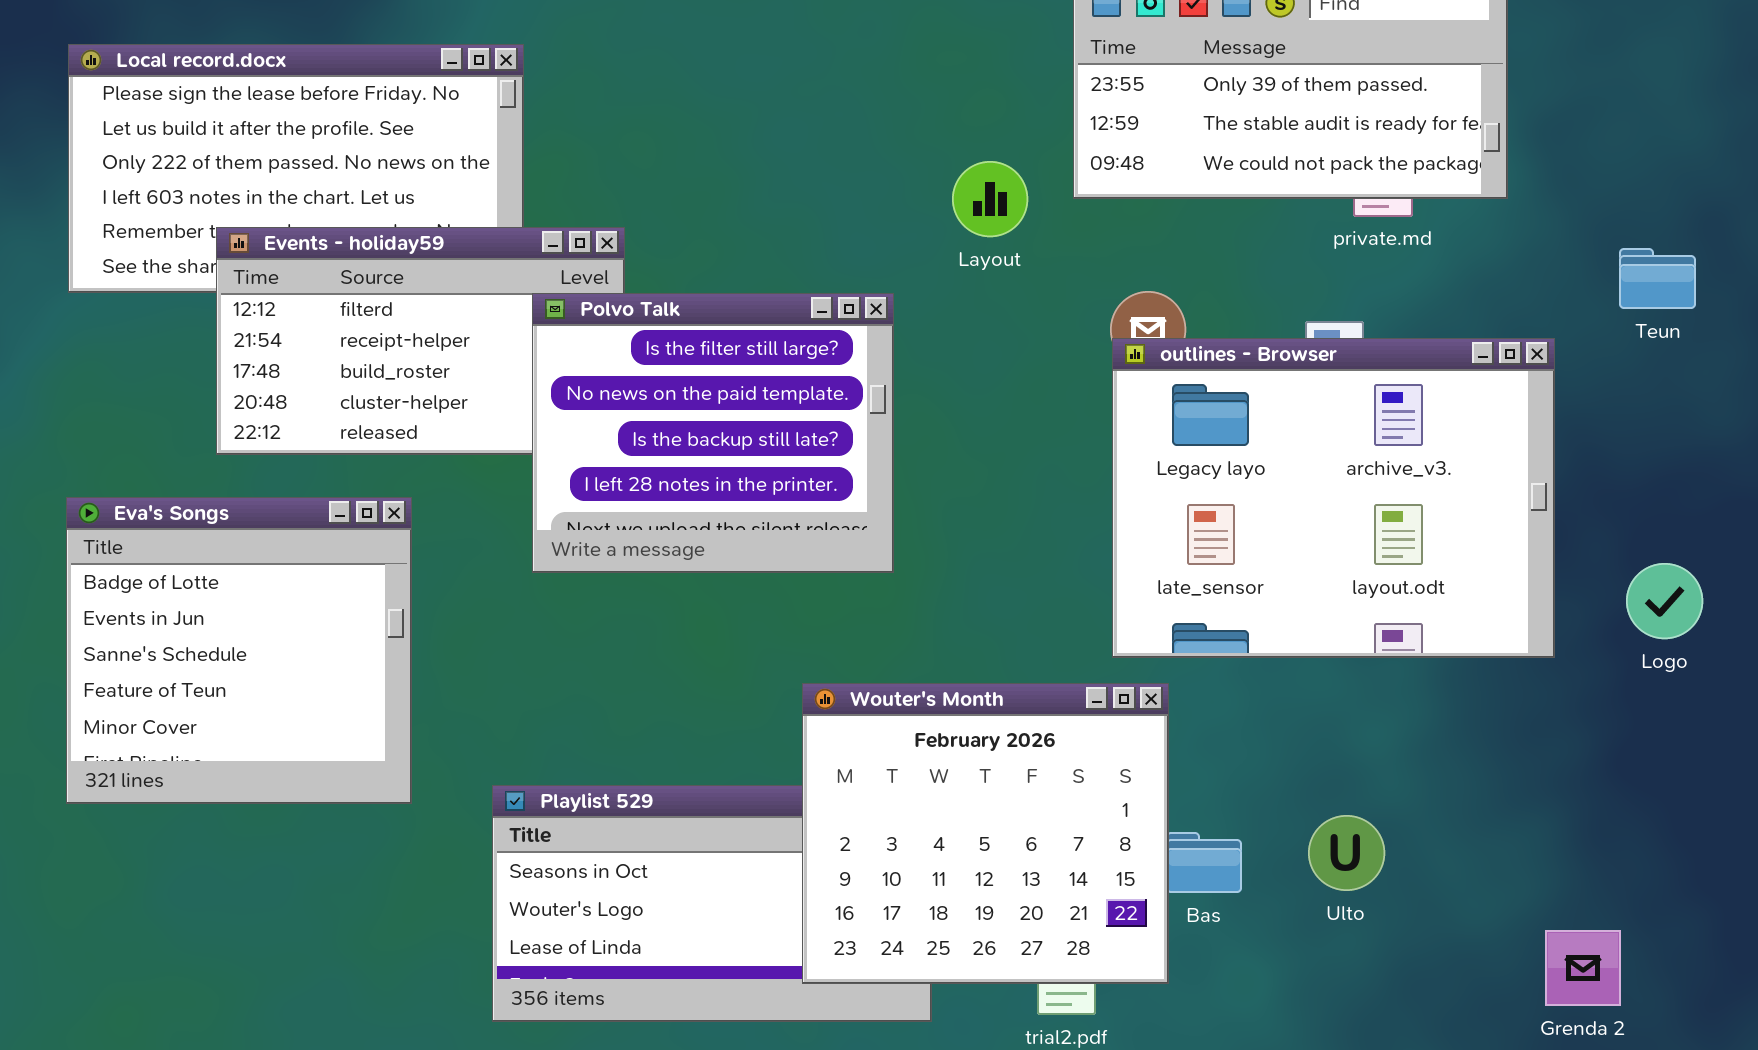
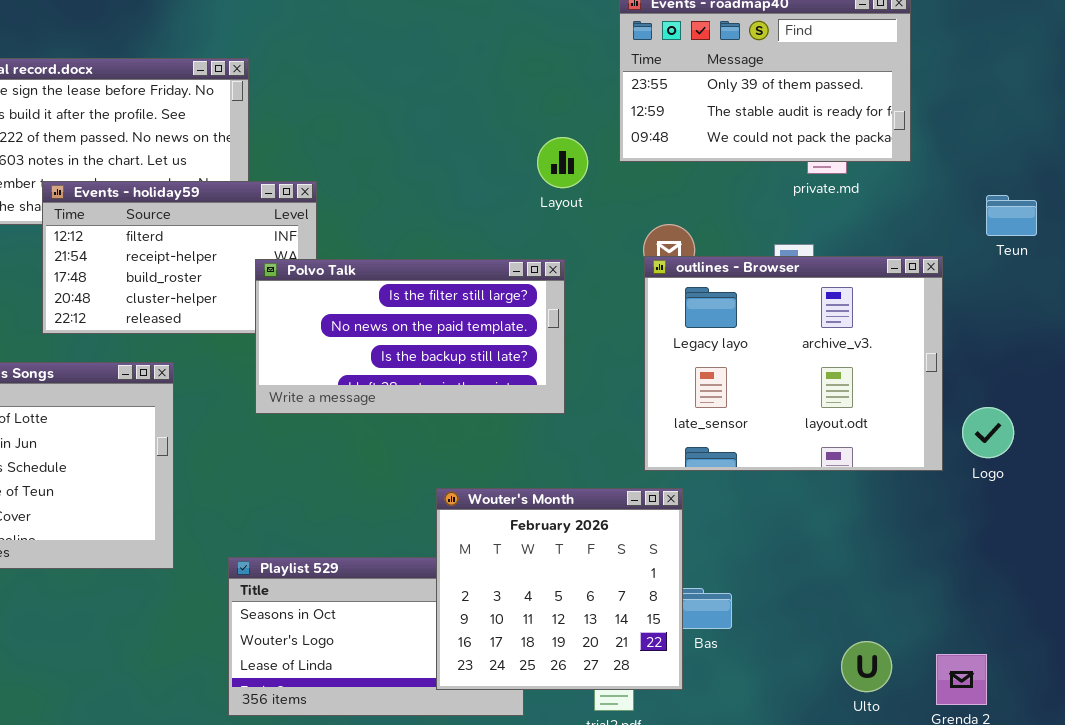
Polvo Talk: [532,293,894,573] -> [255,259,565,414], resized
Logo: [1626,563,1703,639] -> [962,407,1014,458], moved
Ulto: [1308,815,1385,891] -> [841,641,892,692], moved

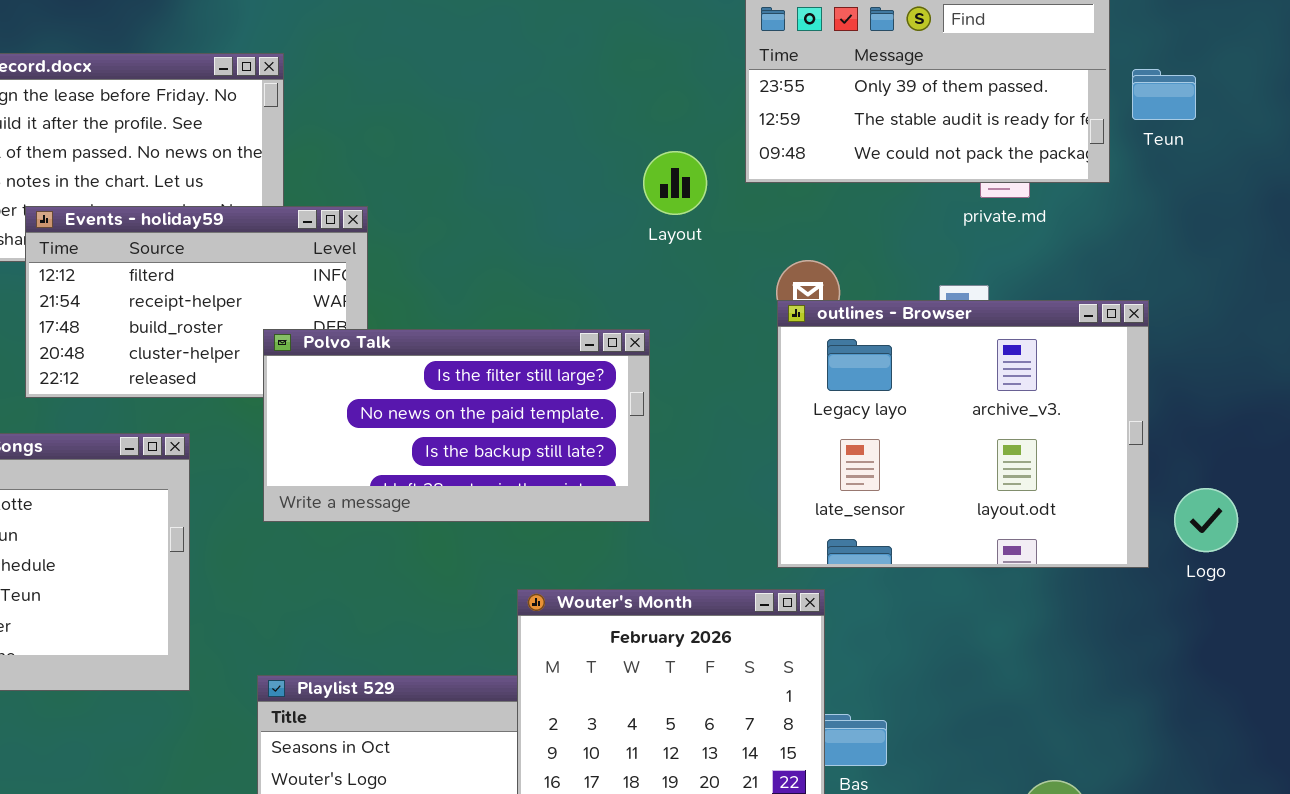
Teun: [986,195,1037,236] -> [1132,69,1196,120], moved
Polvo Talk: [255,259,565,414] -> [263,329,650,522], moved

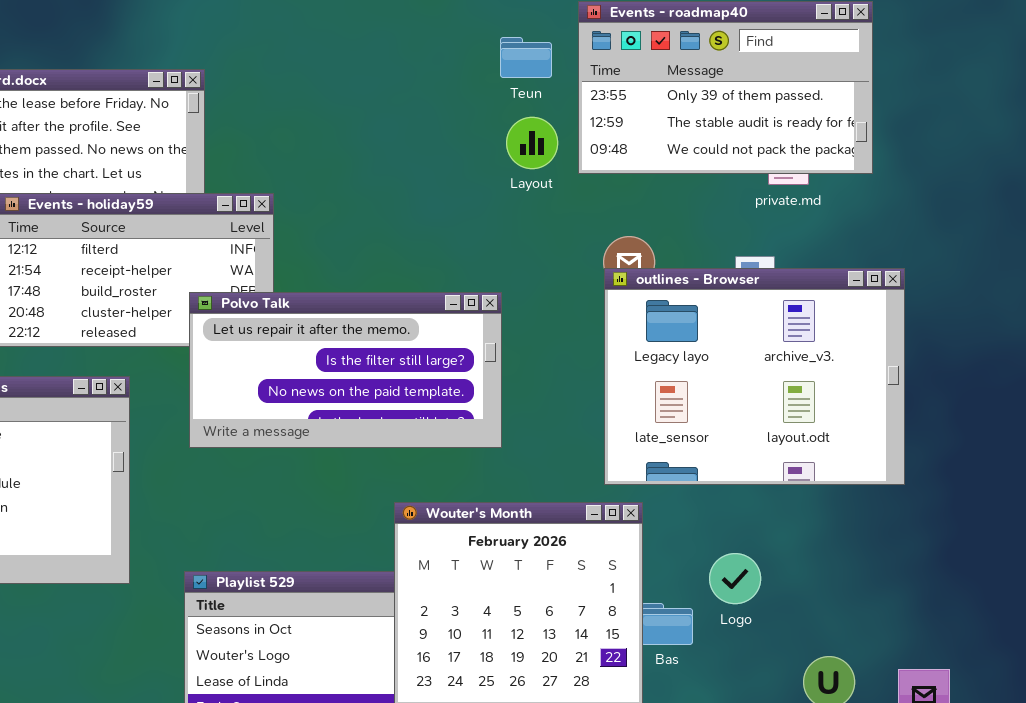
Teun: [1132,69,1196,120] -> [500,37,552,78], moved
Layout: [643,151,707,215] -> [506,117,558,169], moved
Polvo Talk: [263,329,650,522] -> [189,292,502,448], scrolled up 1 row
Logo: [1174,488,1238,552] -> [709,553,761,604], moved

